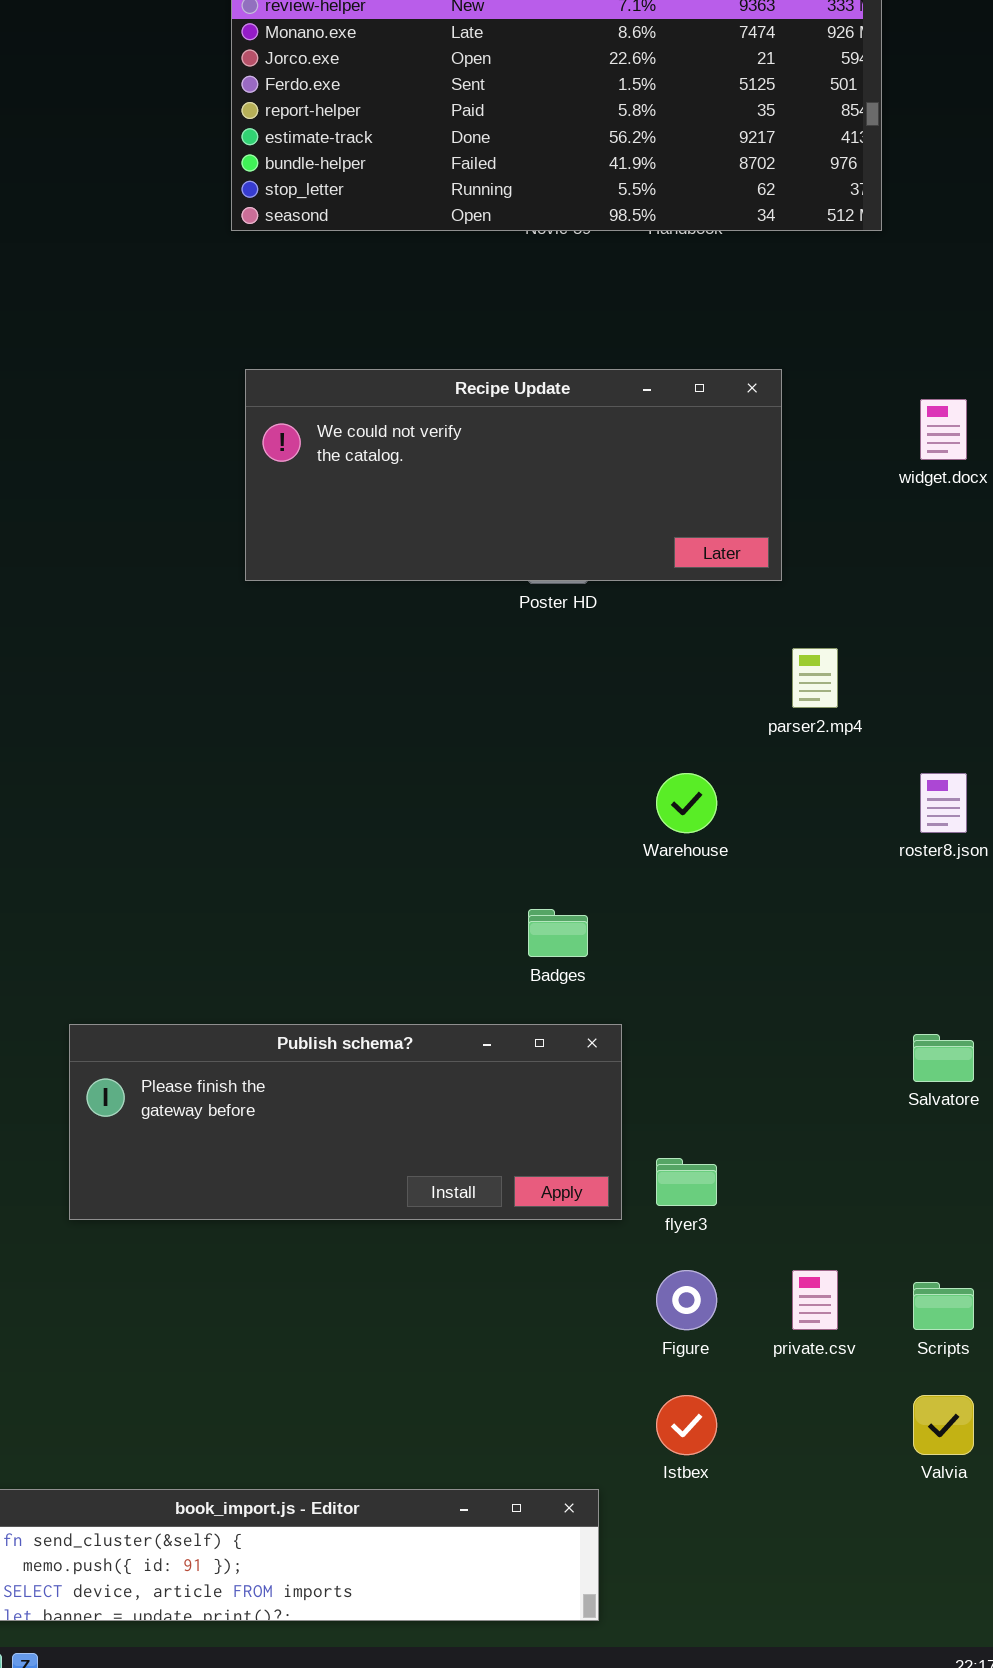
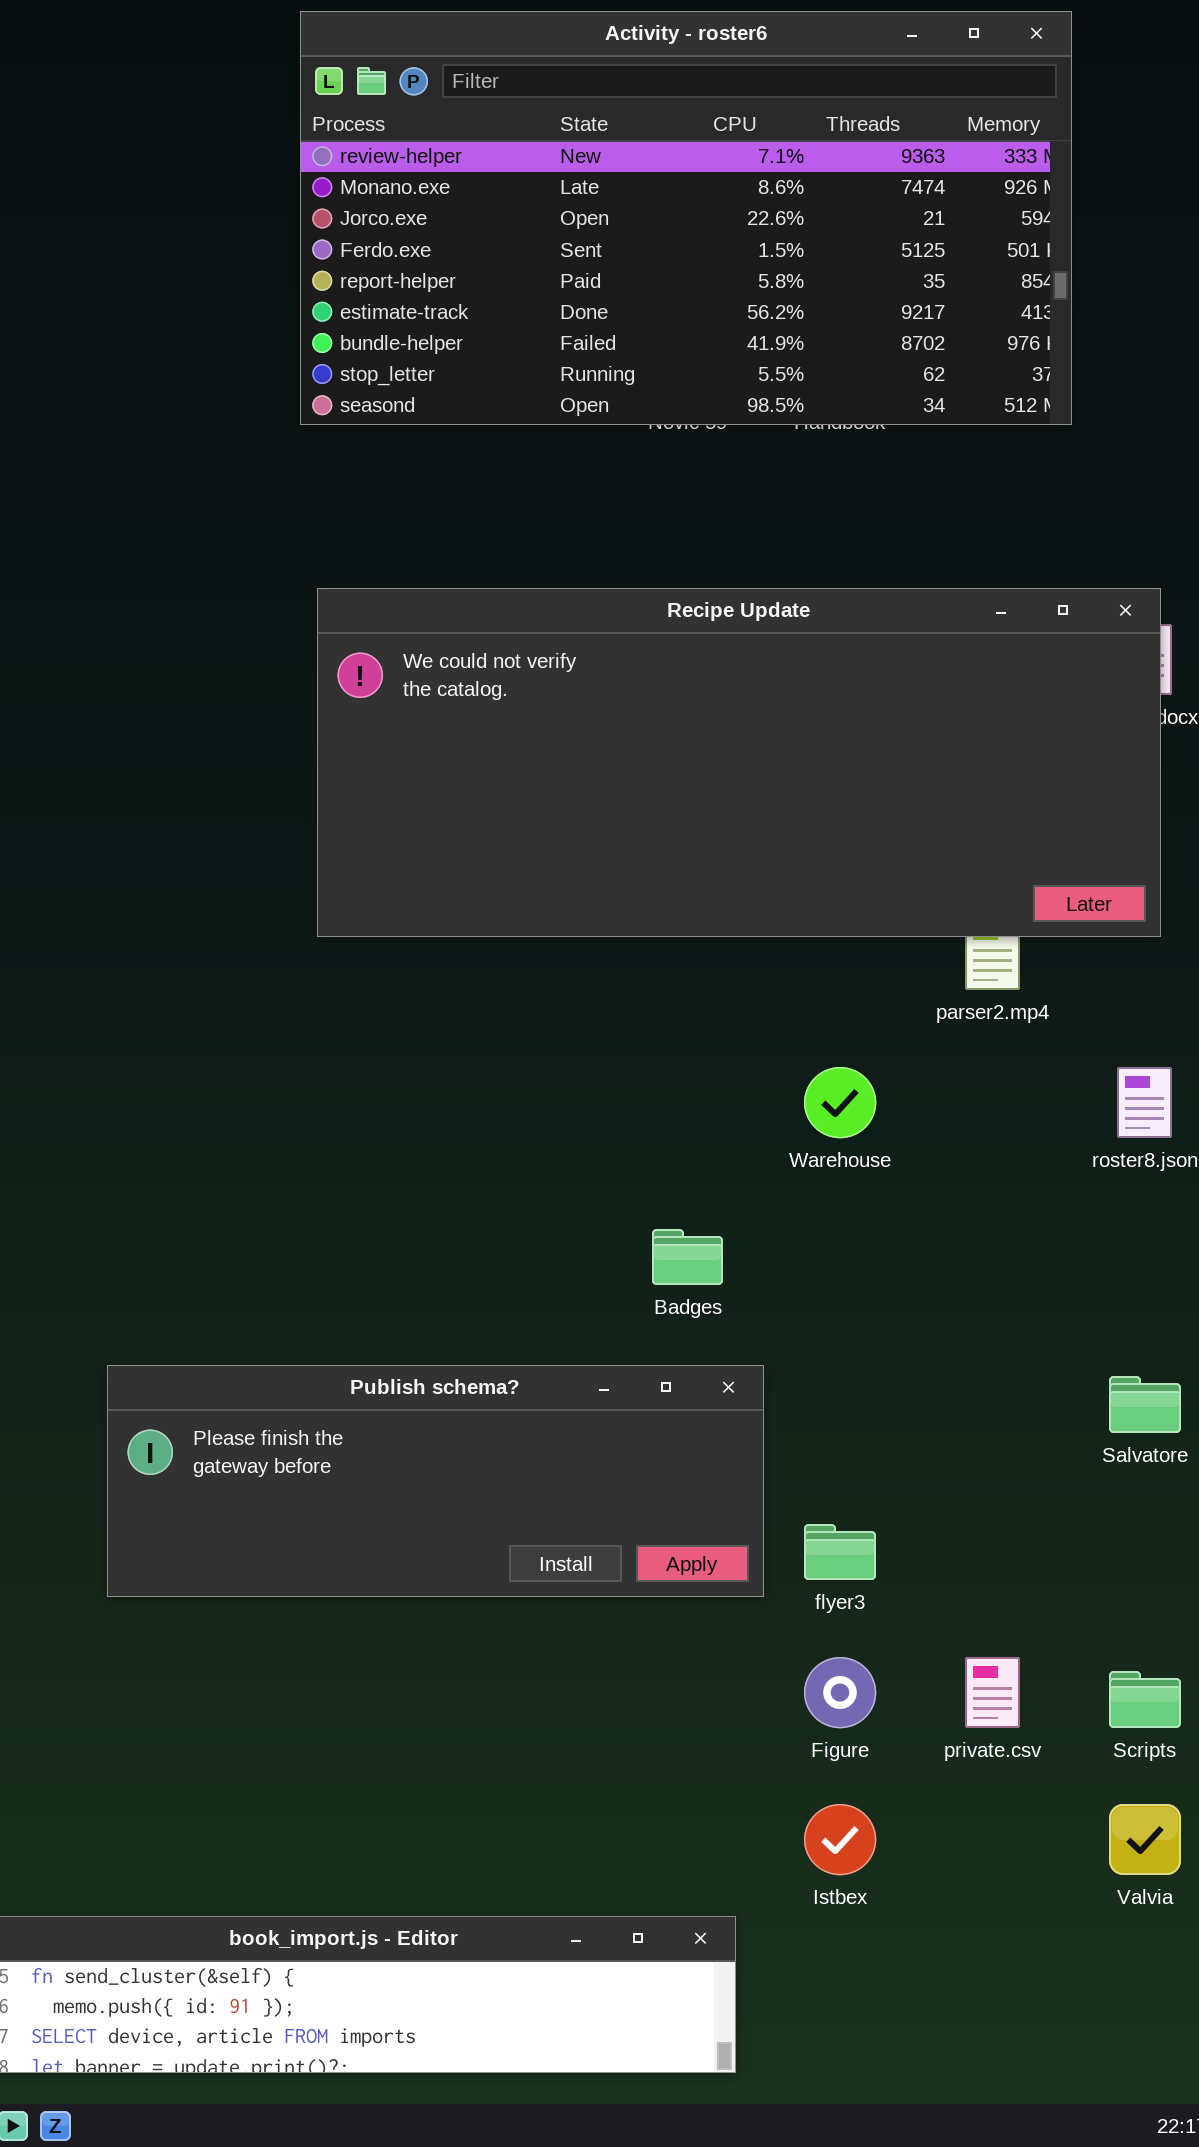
Recipe Update: [245,369,782,581] -> [317,588,1161,937], resized

